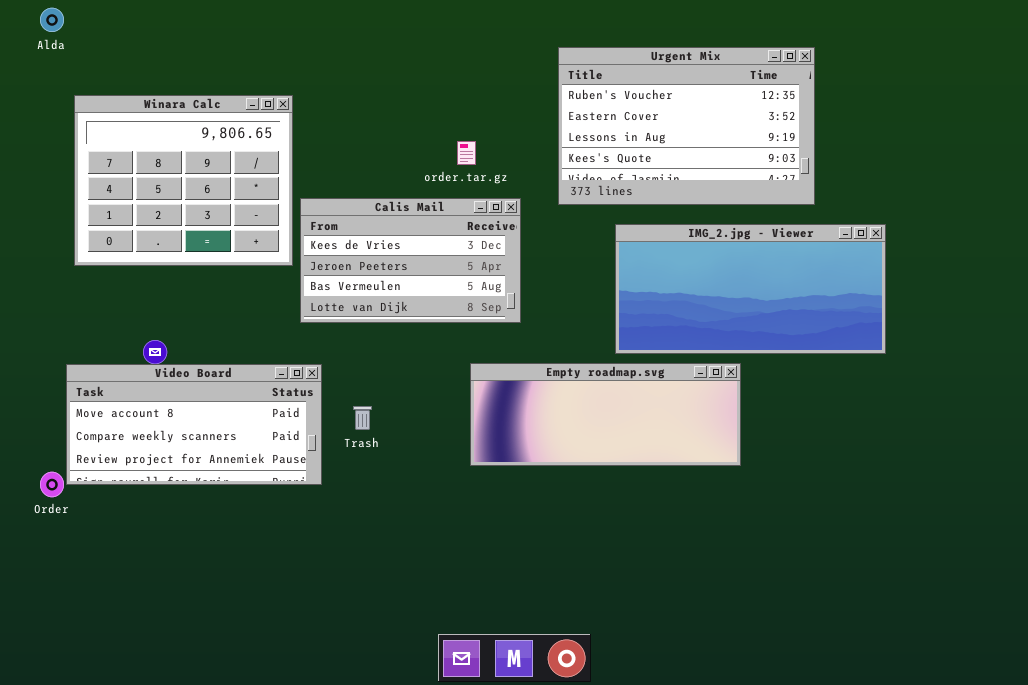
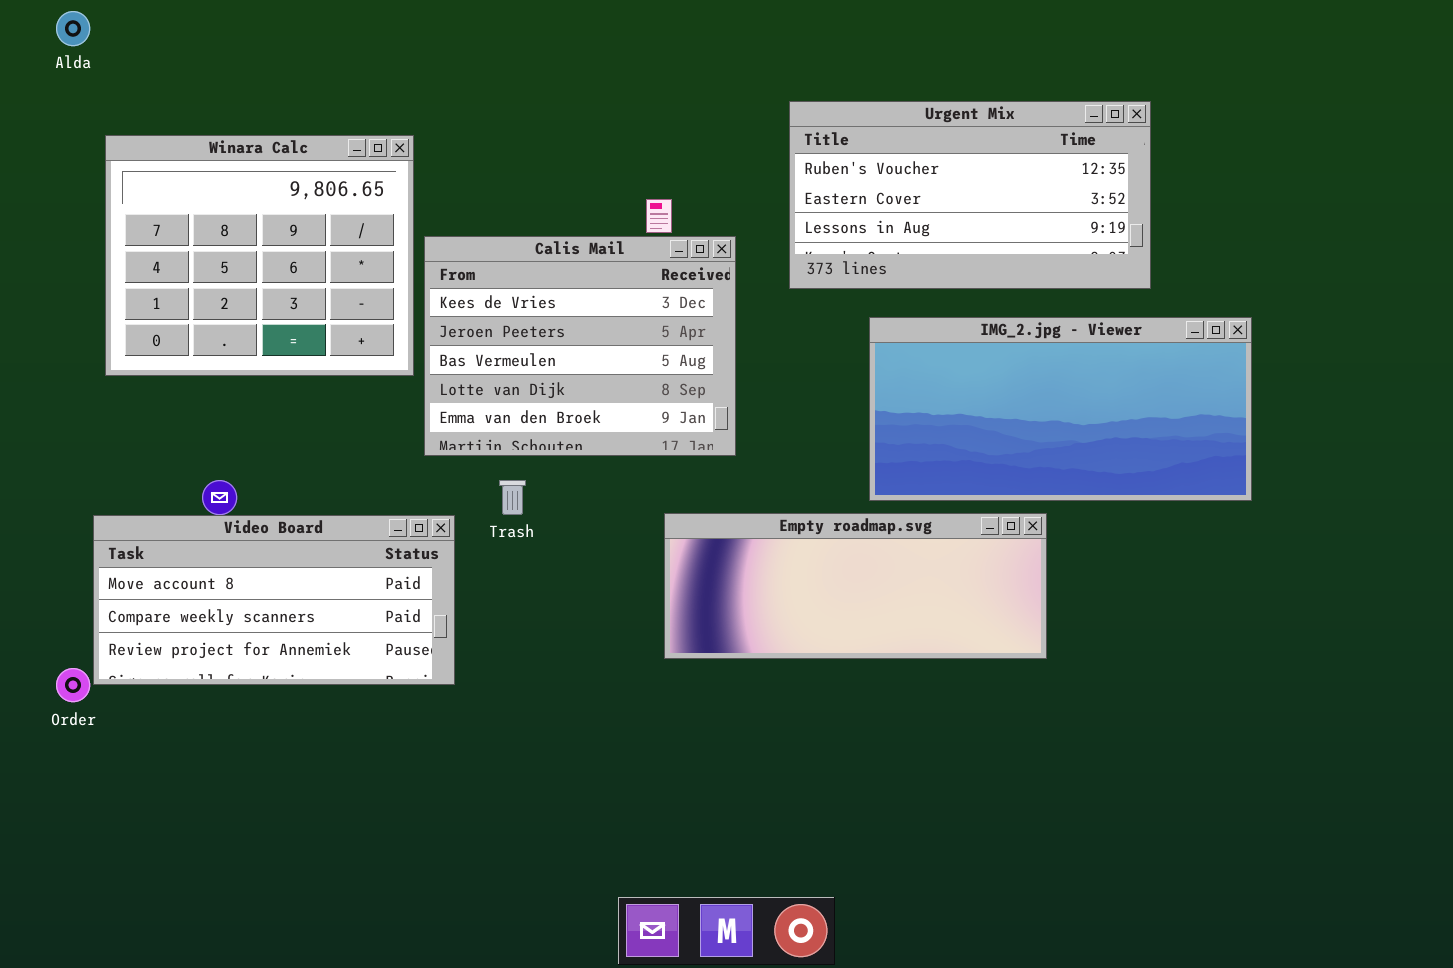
Urgent Mix: [558,47,815,205] -> [789,101,1151,289], resized
Calis Mail: [300,198,521,323] -> [424,236,736,456], resized
Trash: [353,406,372,430] -> [499,480,526,515], moved

